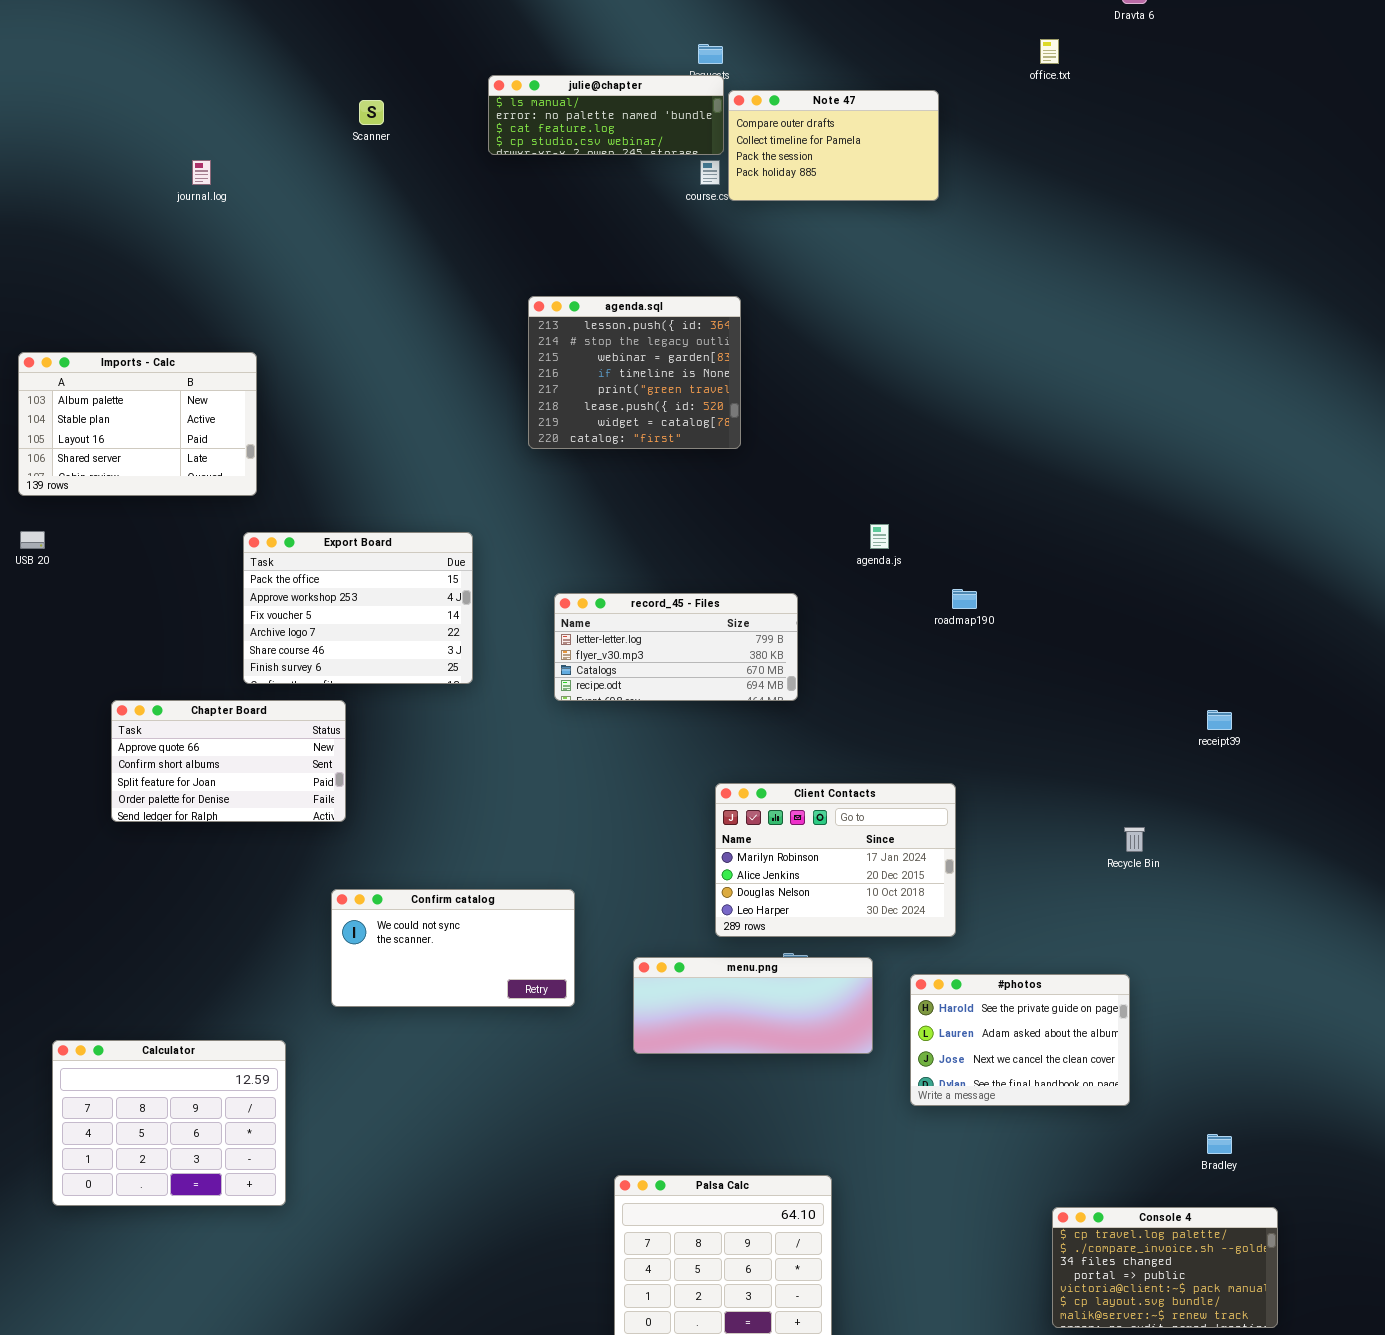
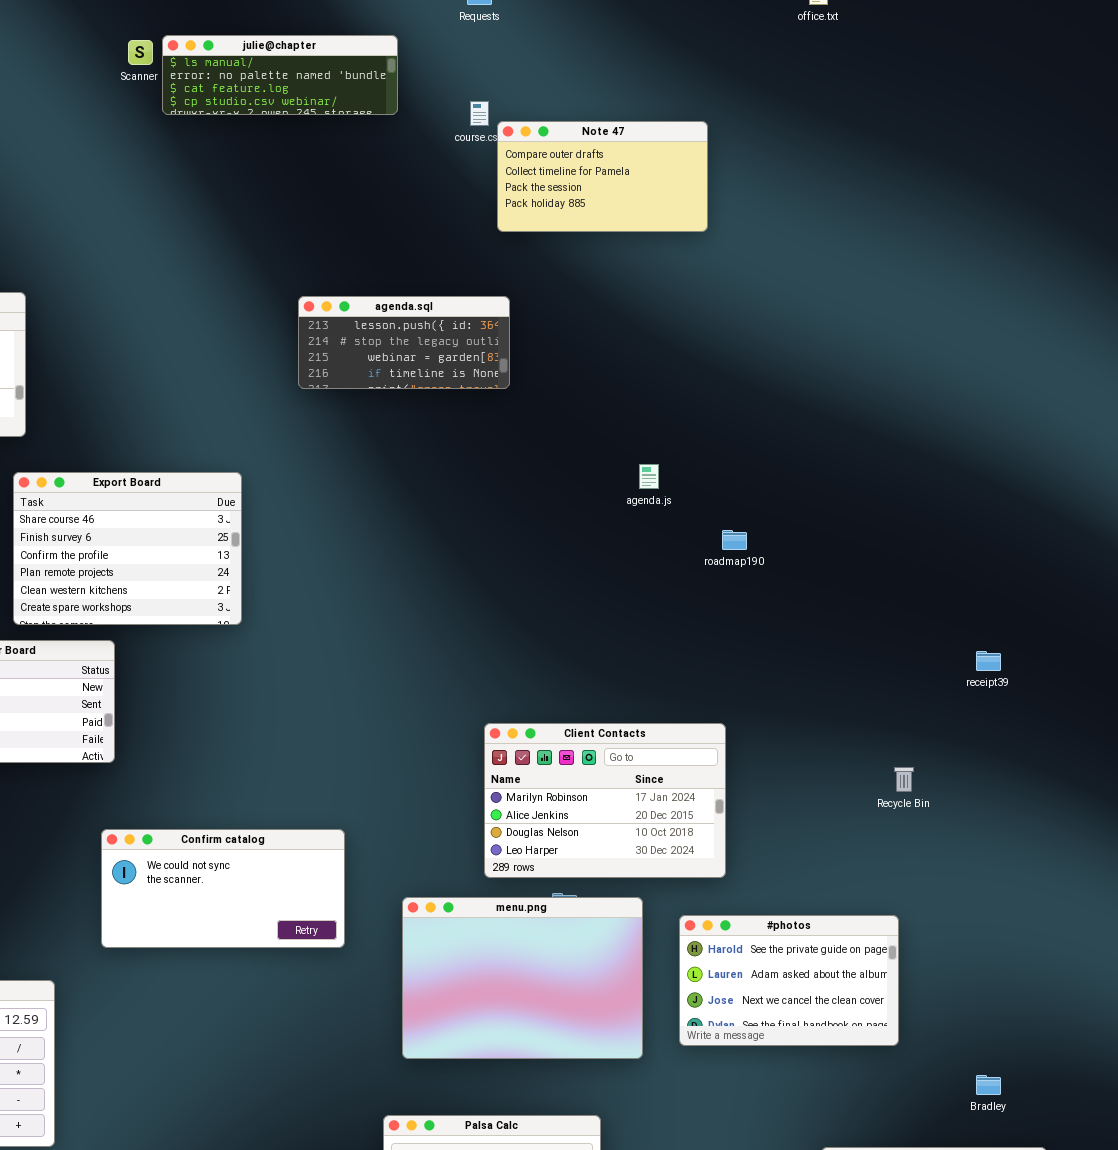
julie@chapter: [488,75,724,155] -> [162,35,398,115], moved
Note 47: [728,90,939,201] -> [497,121,708,232], moved
agenda.sql: [528,296,741,449] -> [298,296,510,389], resized
Export Board: [243,532,473,684] -> [13,472,242,625], scrolled down 4 rows
record_45 - Files: [554,593,798,701] -> none, closed
menu.png: [633,957,873,1054] -> [402,897,643,1059], resized

